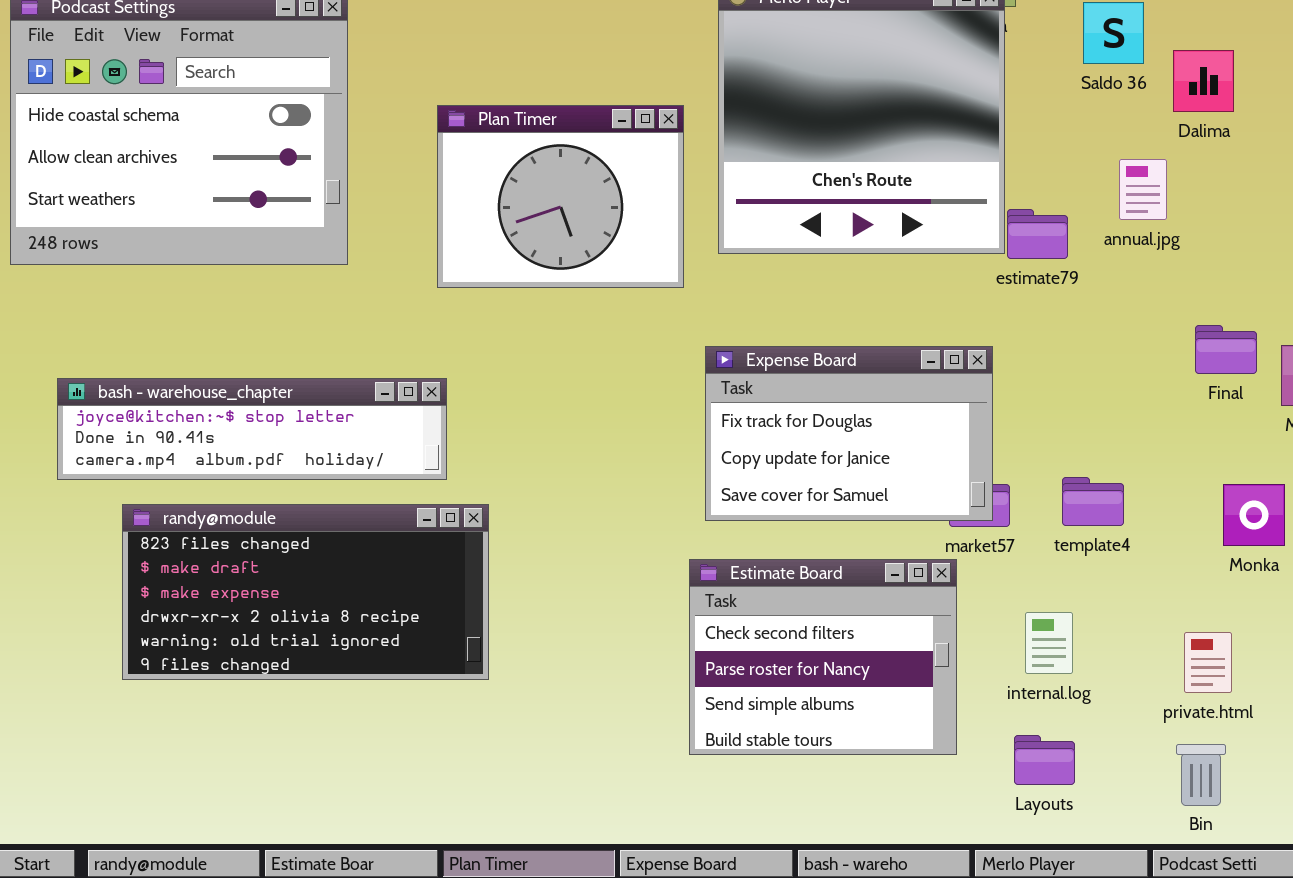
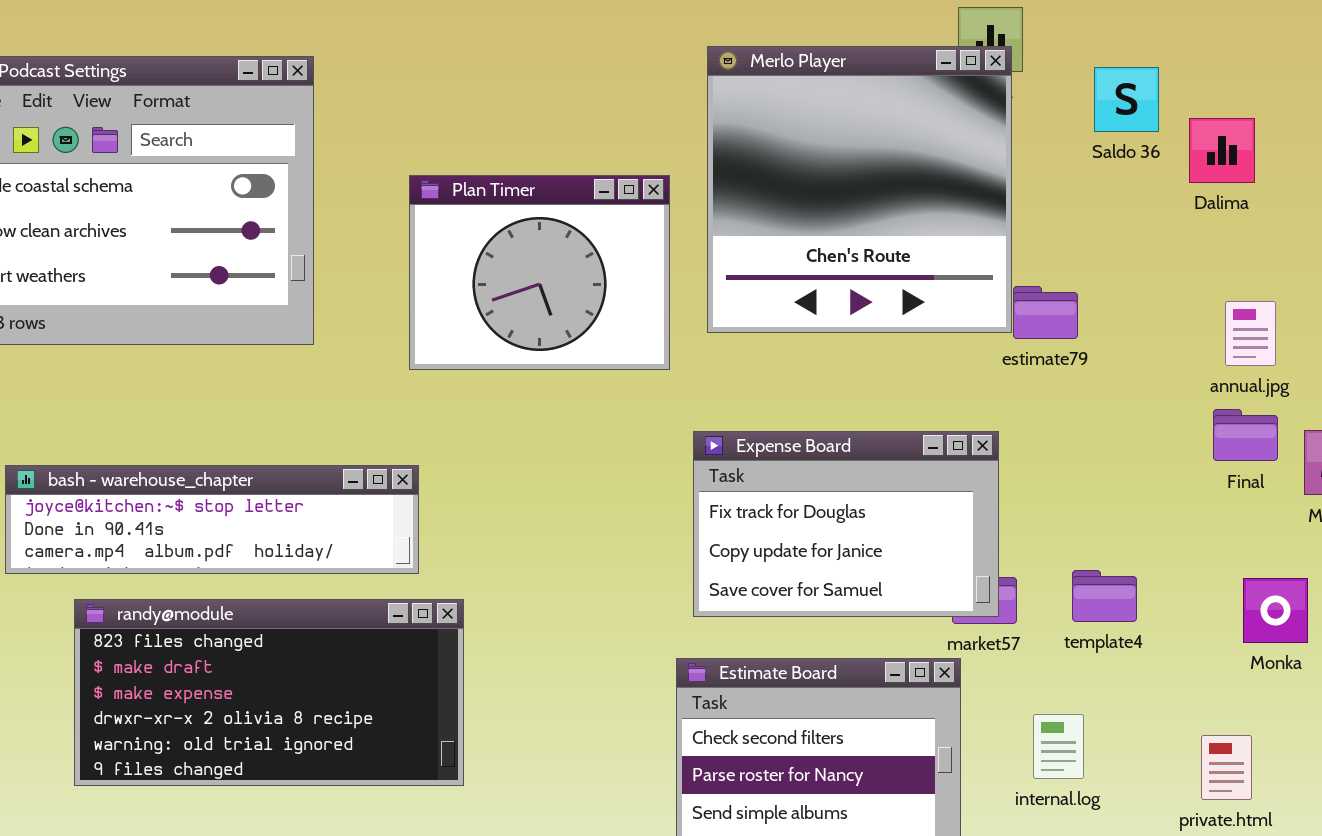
annual.jpg: [1119,159,1167,220] -> [1225,301,1276,366], moved

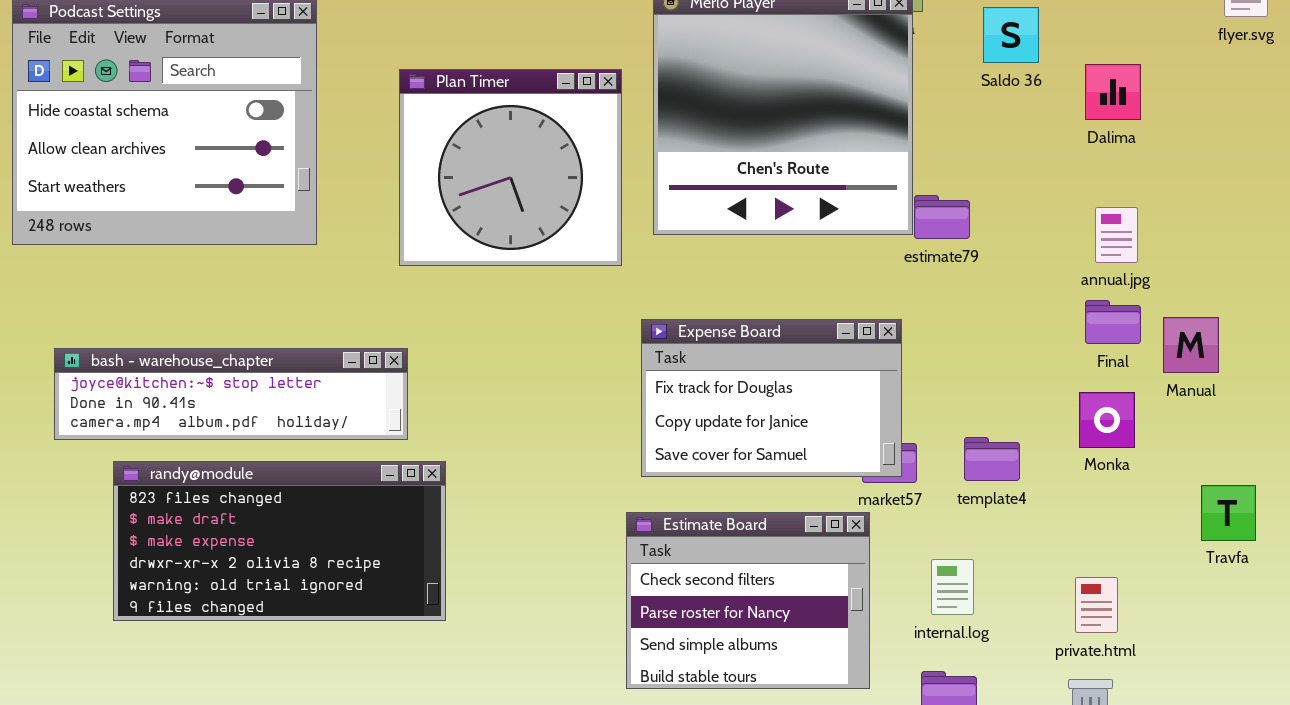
Dalima: [1189,118,1255,183] -> [1085,64,1141,120], moved
Plan Timer: [409,175,670,370] -> [399,69,622,266], resized
Monka: [1243,578,1308,643] -> [1079,392,1135,448], moved

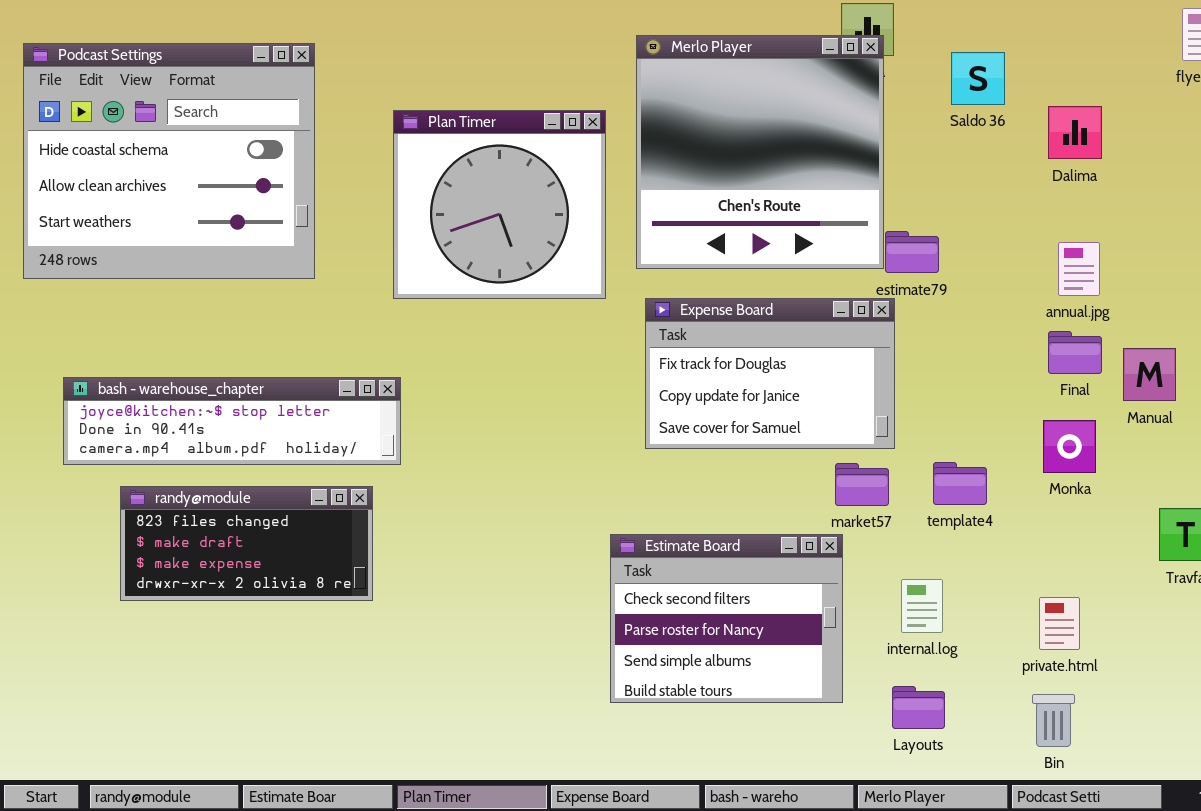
Expense Board: [641,319,902,477] -> [645,298,895,449], moved
randy@module: [113,461,446,621] -> [120,486,373,601], resized

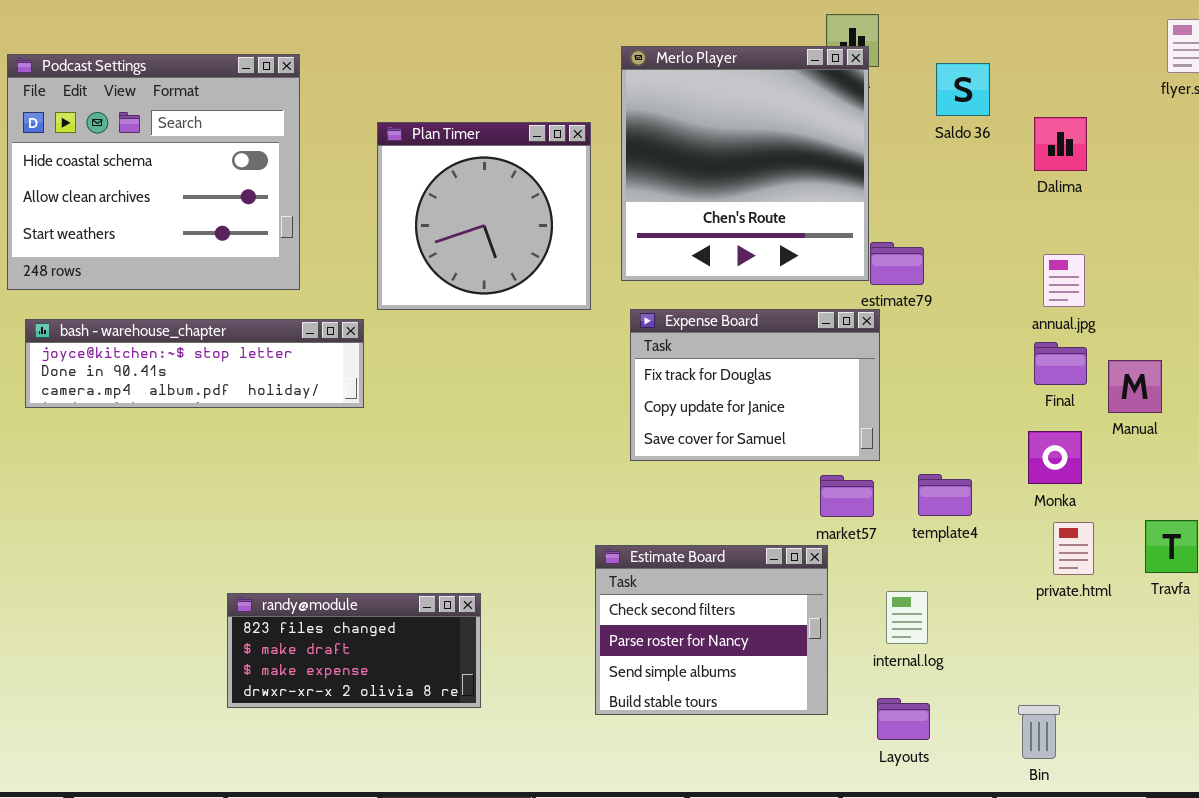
bash - warehouse_chapter: [63,377,401,465] -> [25,319,364,408], moved
randy@module: [120,486,373,601] -> [227,593,481,708], moved
private.html: [1039,597,1080,650] -> [1053,522,1094,575], moved

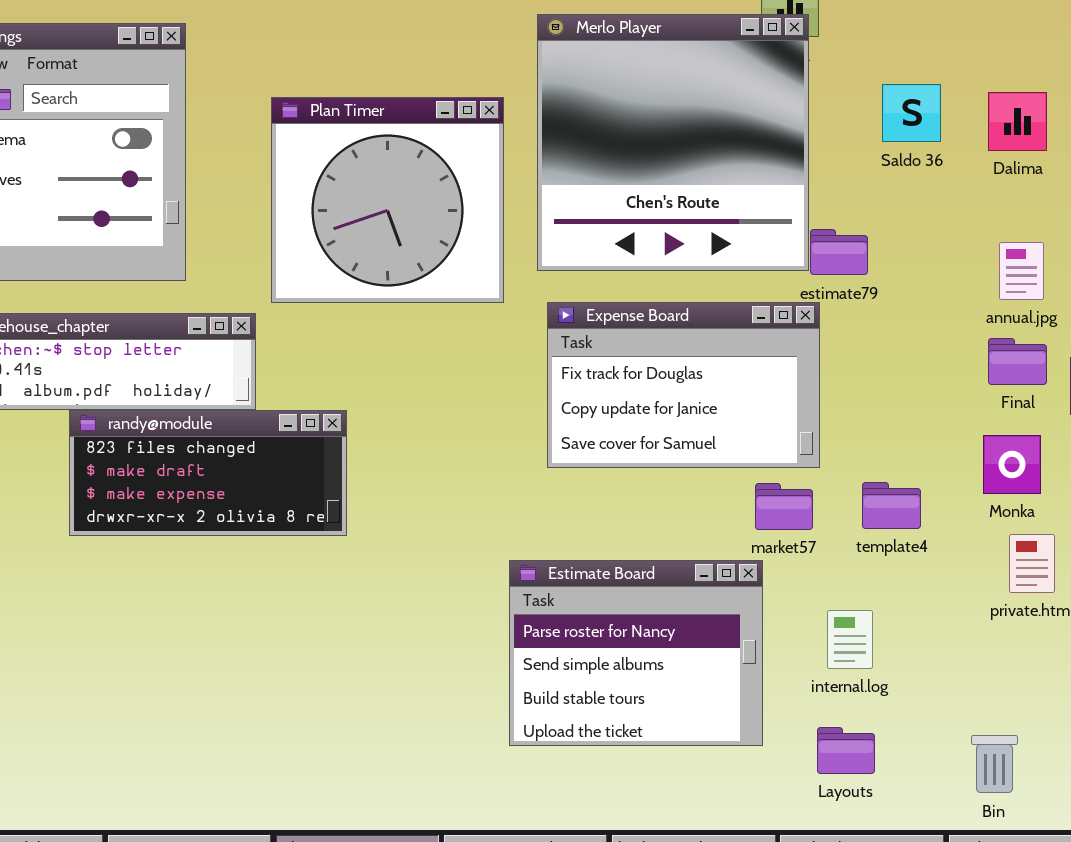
Saldo 36: [936,63,990,116] -> [882,84,941,142], moved
Estimate Board: [595,545,828,715] -> [509,560,763,746], scrolled down 1 row
randy@module: [227,593,481,708] -> [69,410,347,536], moved

